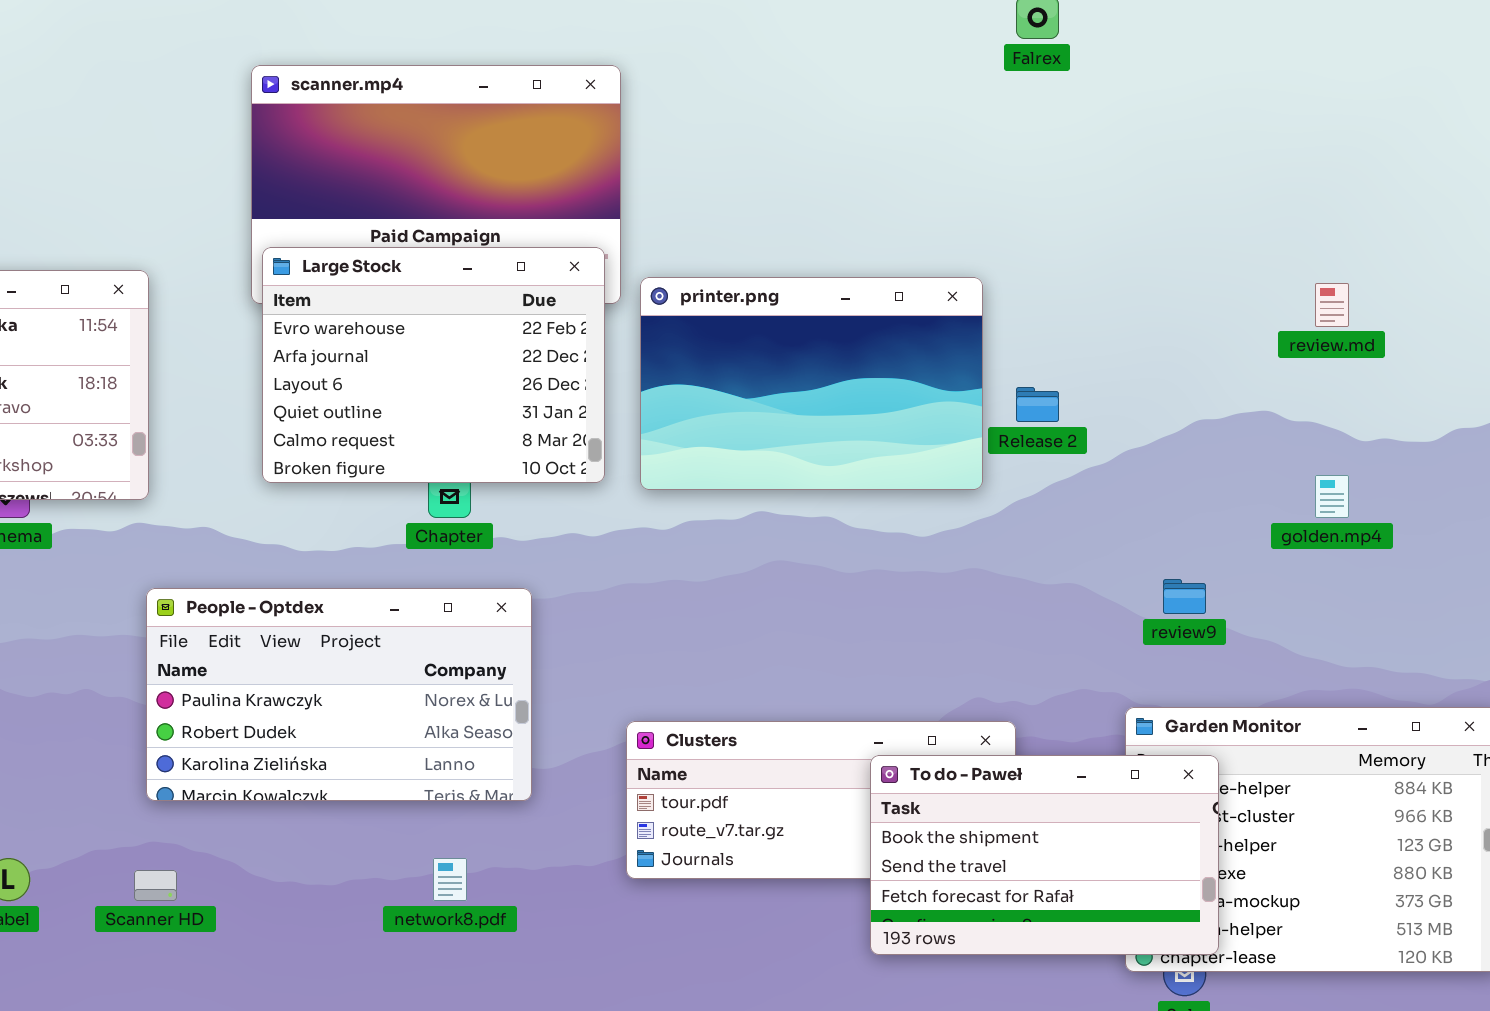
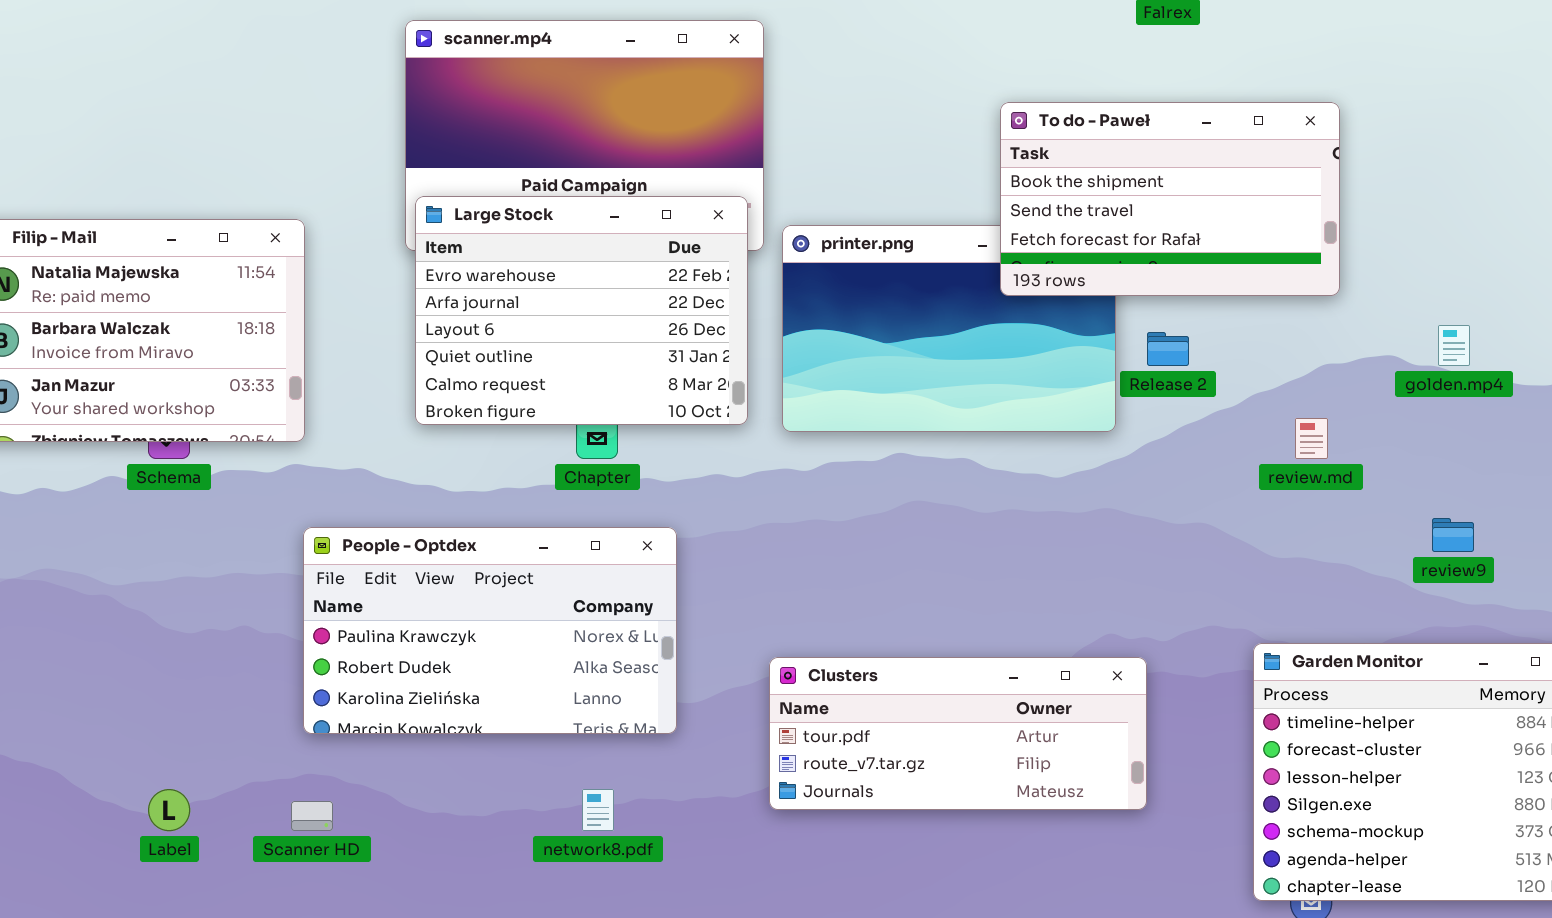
review.md: [1315,283,1349,327] -> [1295,418,1328,459], moved
golden.mp4: [1315,475,1349,518] -> [1438,325,1470,366], moved
review9: [1163,579,1206,614] -> [1432,518,1474,552], moved
To do - Paweł: [870,755,1219,955] -> [1000,102,1340,296], moved

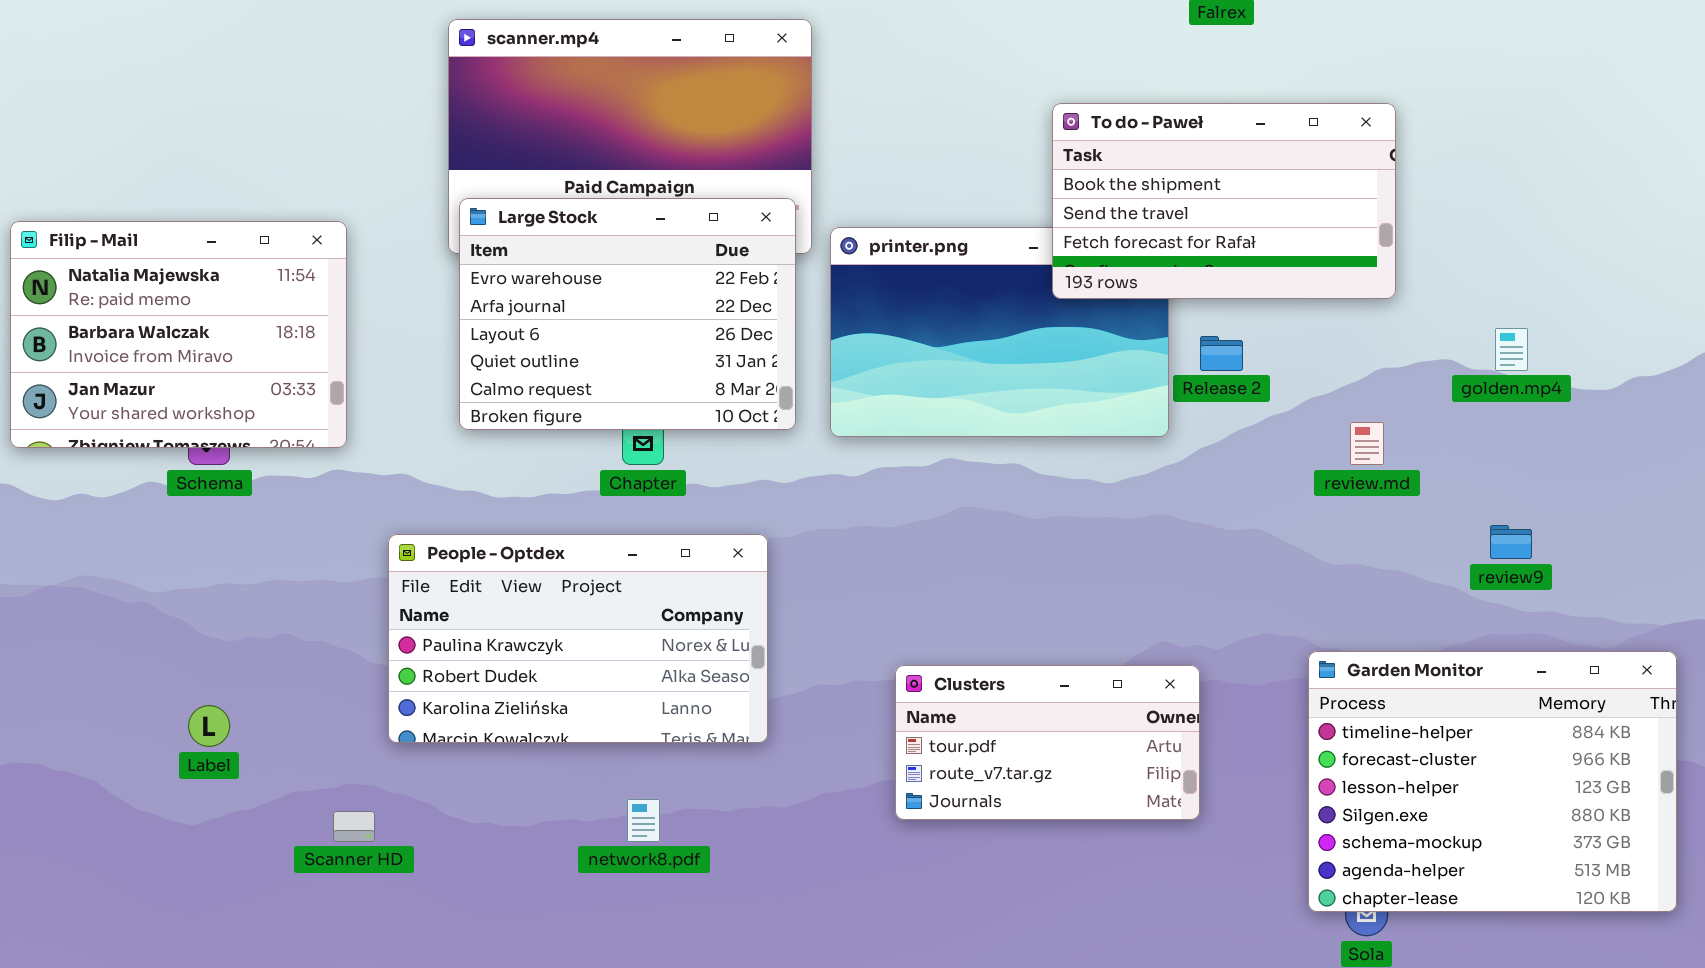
People - Optdex: [303,527,677,734] -> [388,534,768,743], moved
Clusters: [769,657,1147,810] -> [895,665,1200,820], resized
Label: [148,789,190,831] -> [188,705,230,747], moved

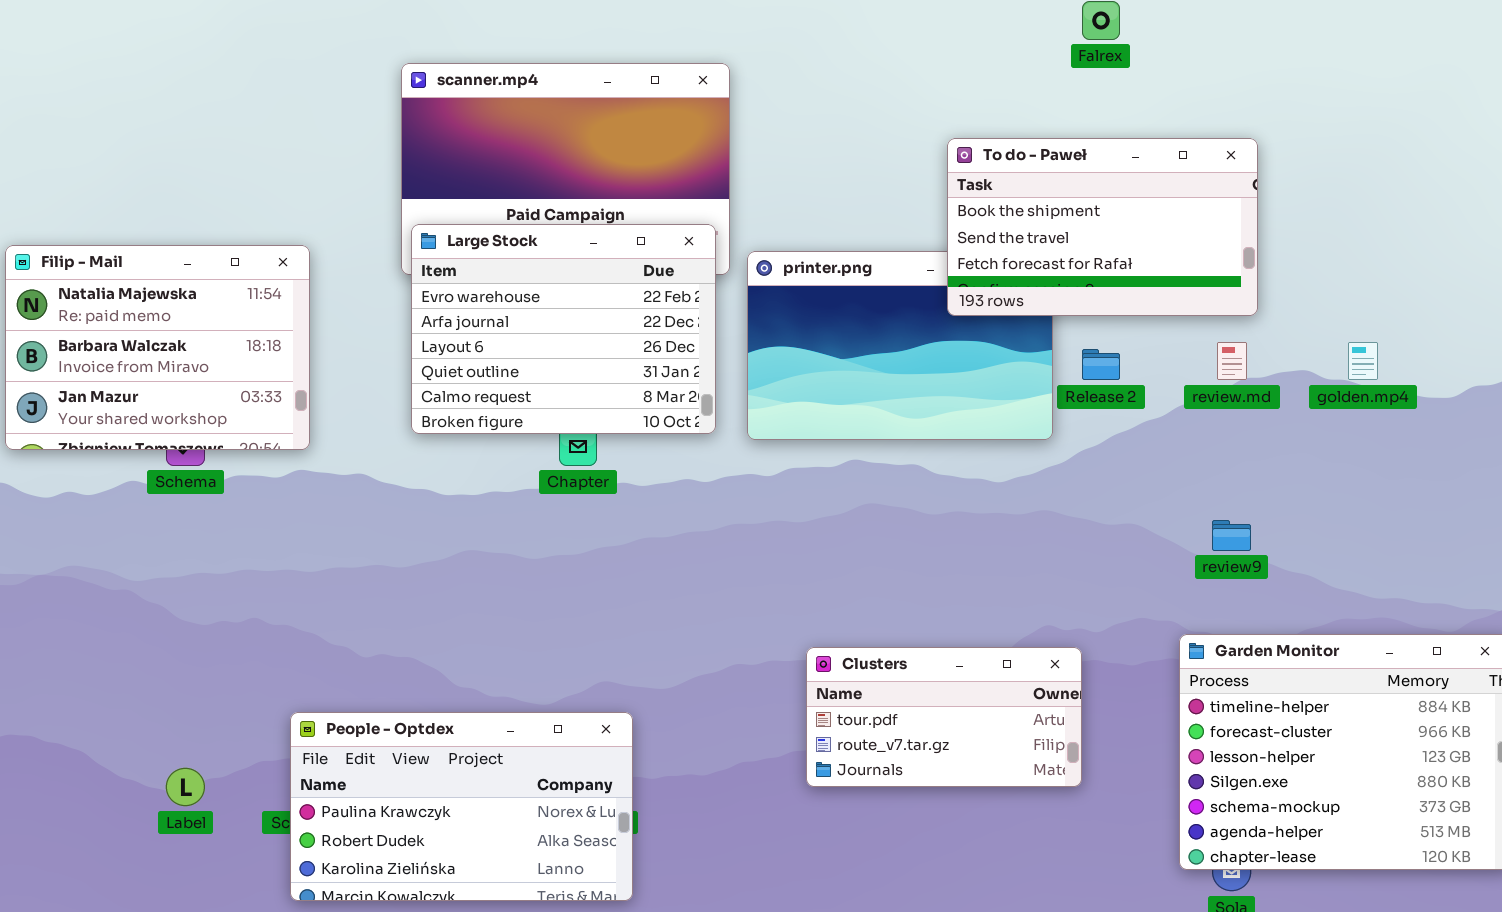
review.md: [1350,422,1384,465] -> [1217,342,1247,380], moved
review9: [1490,525,1532,559] -> [1212,520,1251,551], moved
People - Optdex: [388,534,768,743] -> [290,712,633,901], moved
Label: [188,705,230,747] -> [166,768,205,806], moved

